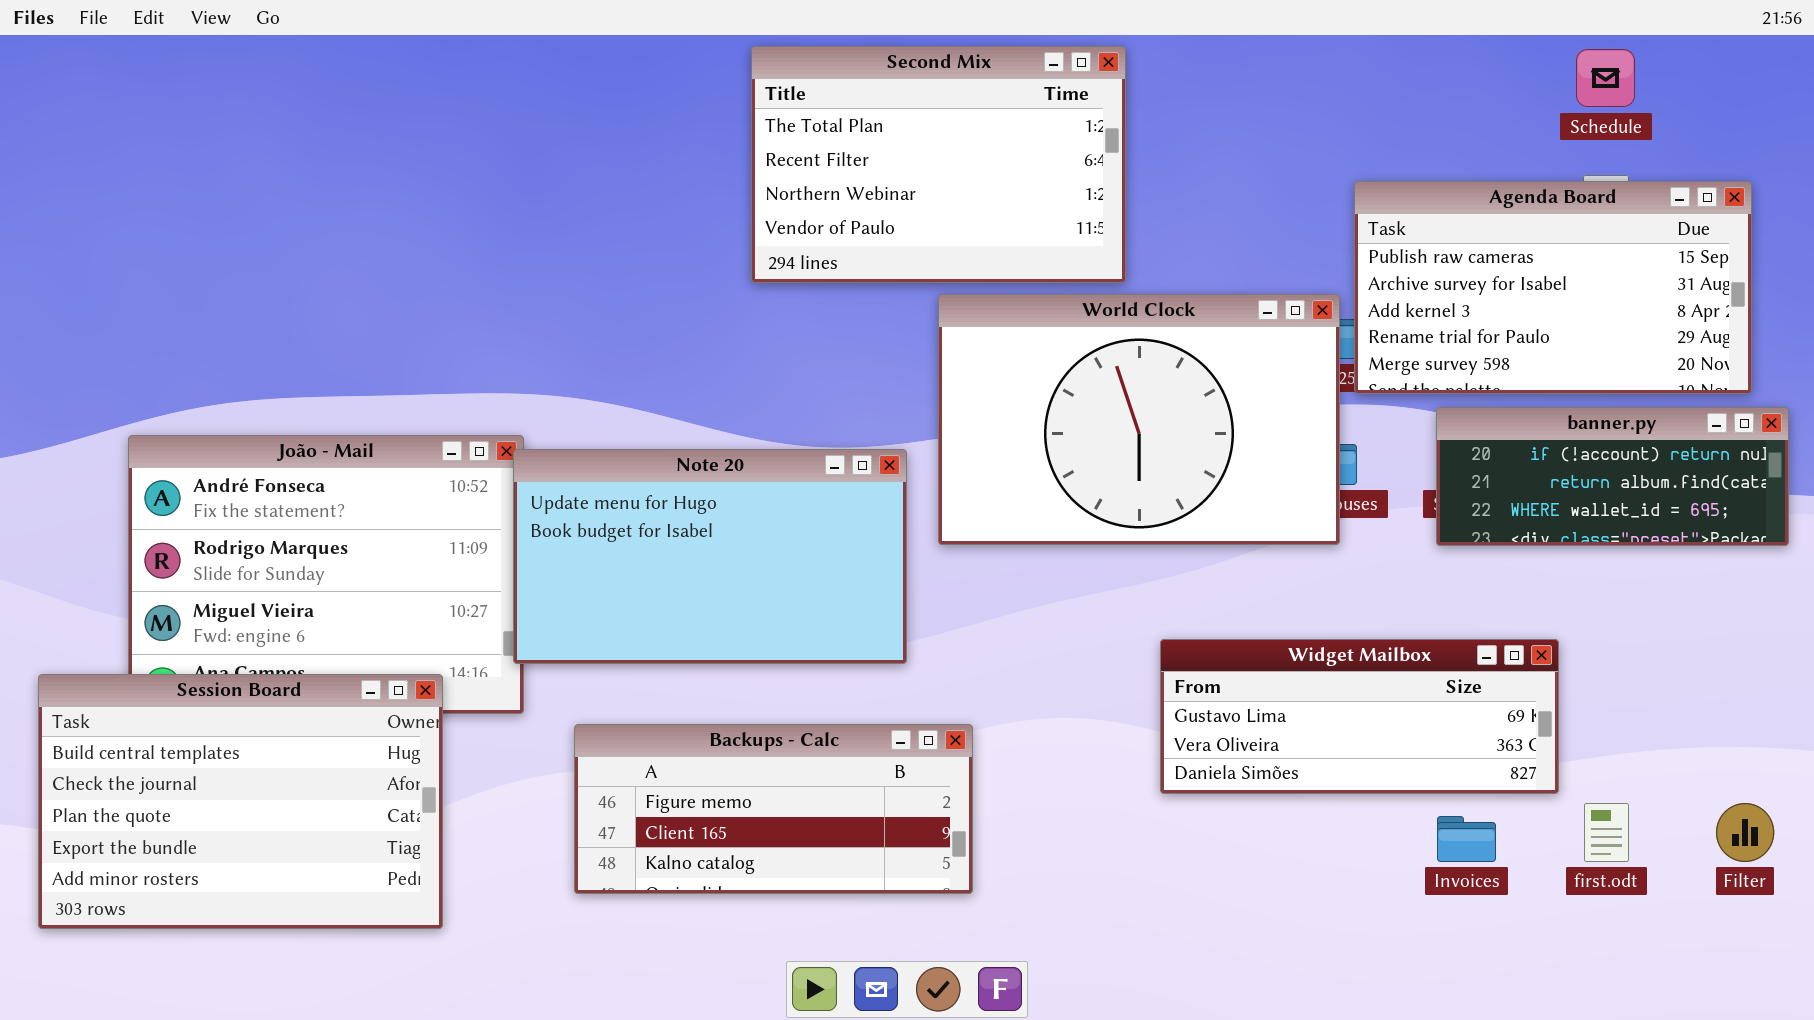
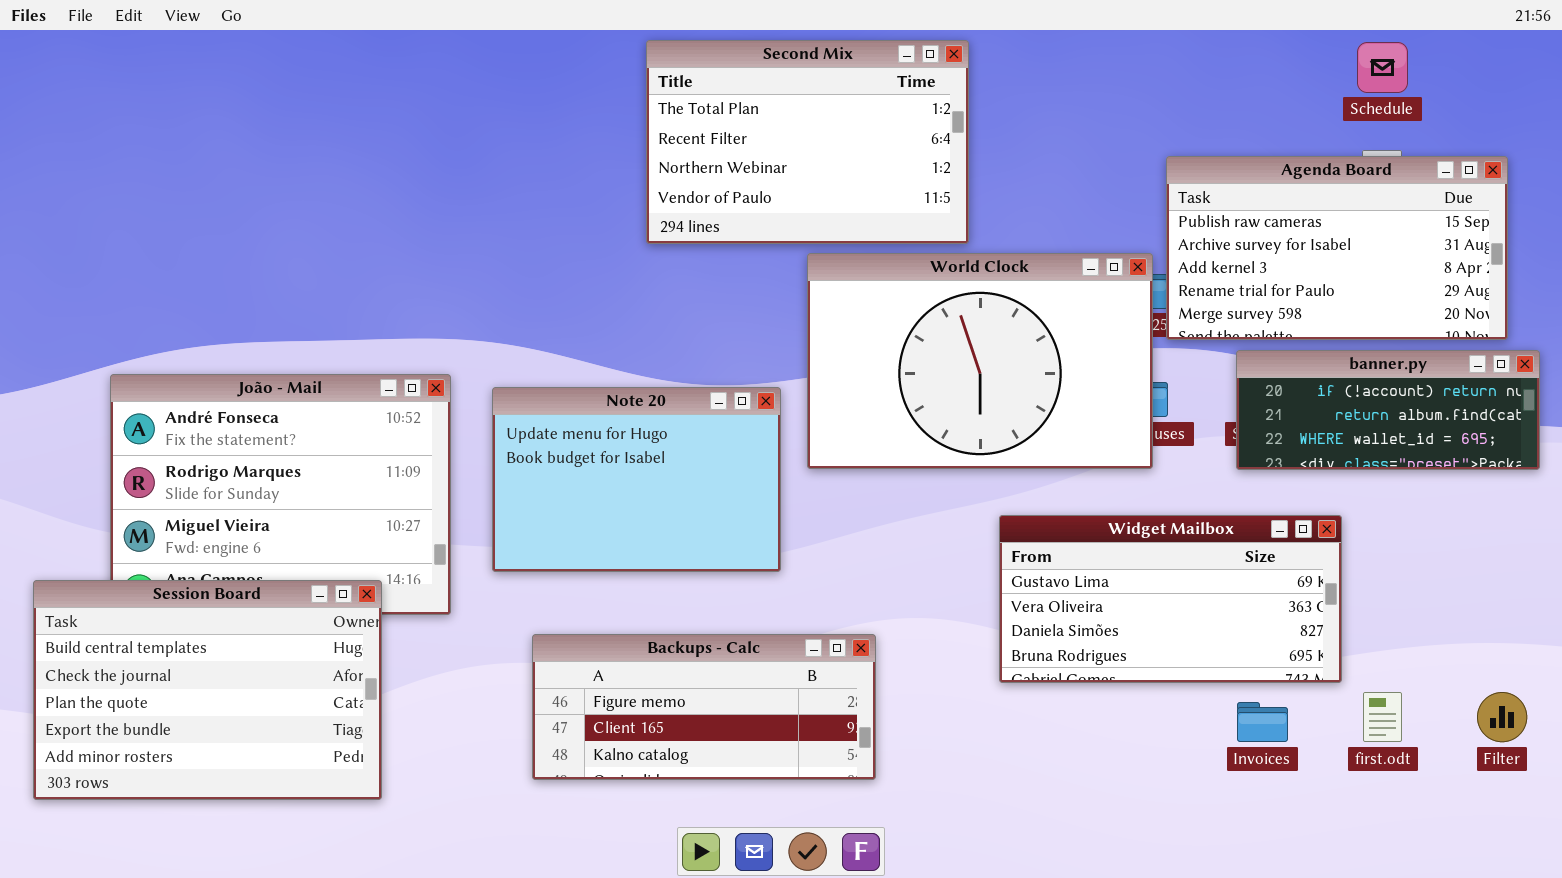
Note 20: [513,449,907,664] -> [492,387,781,572], resized
Widget Mailbox: [1160,639,1559,794] -> [999,515,1342,683], resized
Backups - Calc: [574,724,973,894] -> [532,634,876,780], moved

